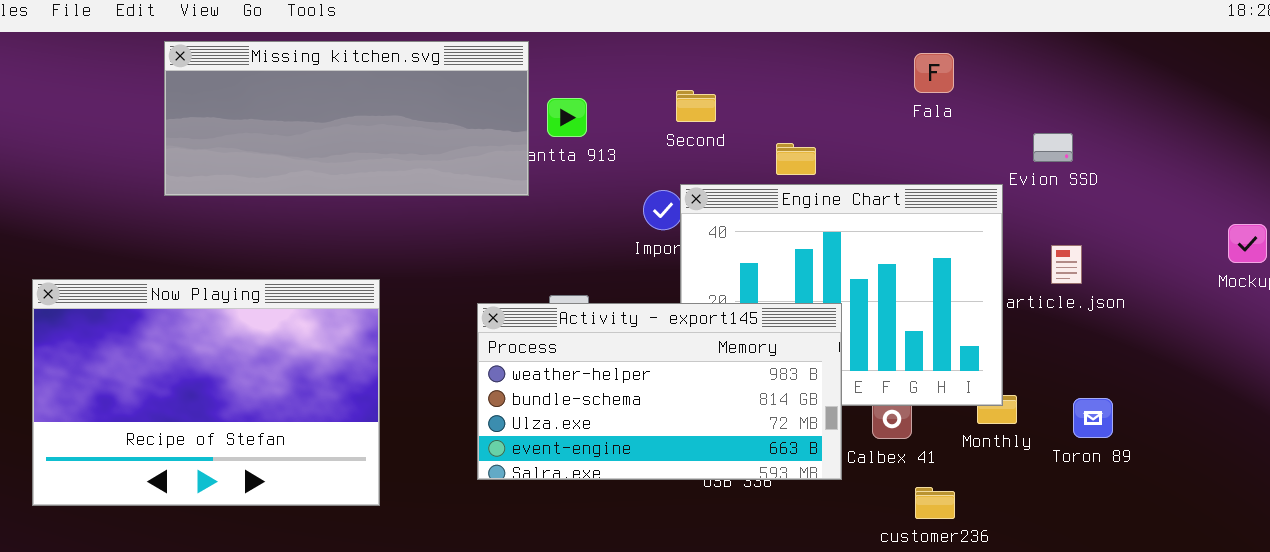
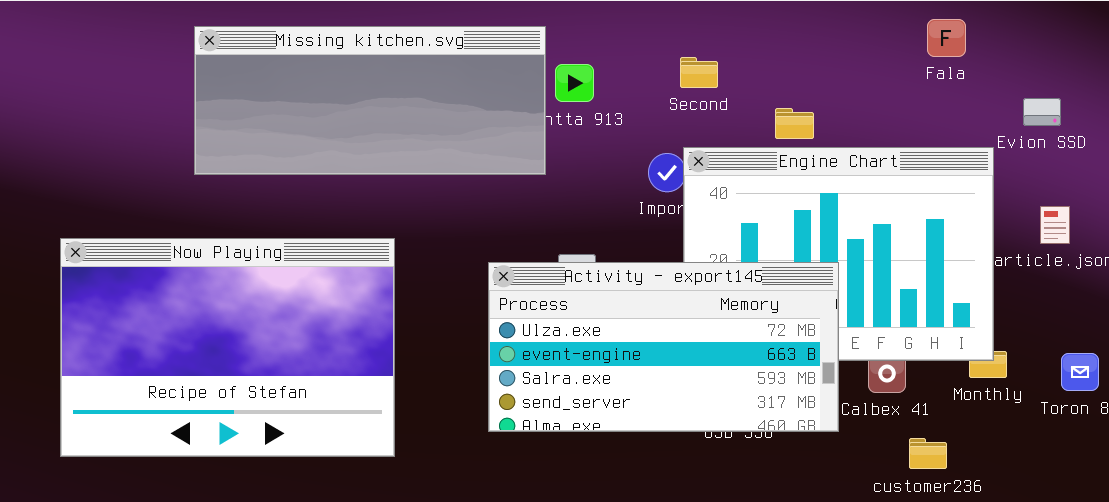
Missing kitchen.svg: [164,41,529,196] -> [194,26,546,175], moved
Fala: [914,53,954,93] -> [927,19,966,57], moved
Activity - export145: [477,303,842,480] -> [488,262,839,432], scrolled down 2 rows

